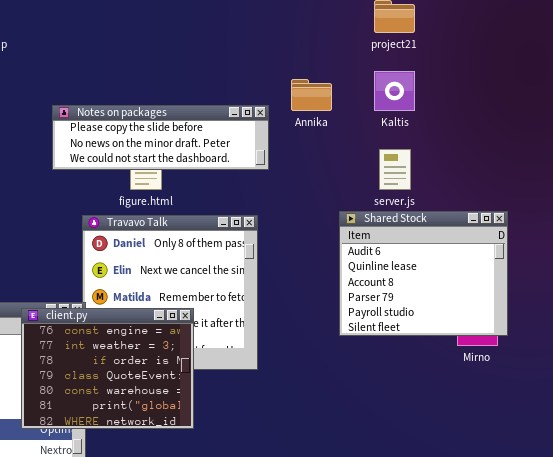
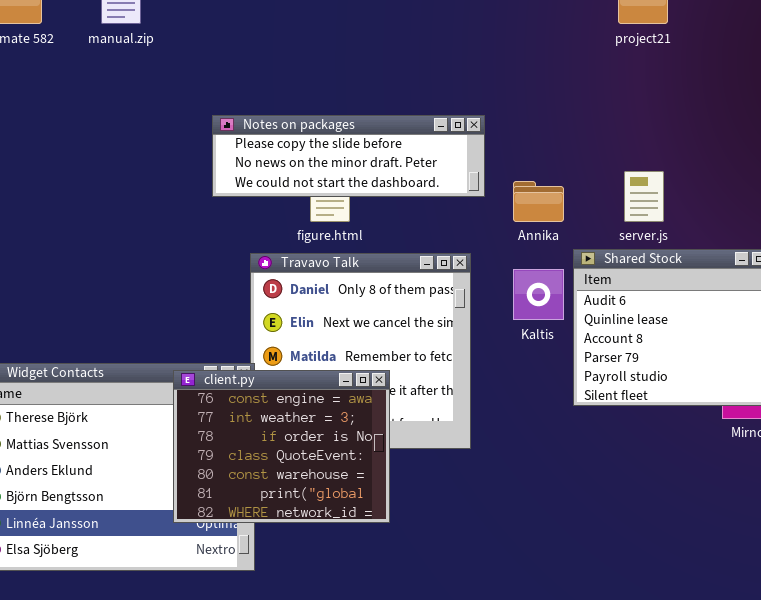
Kaltis: [374,71,415,111] -> [513,269,564,320], moved
Annika: [291,79,332,111] -> [513,181,564,222], moved

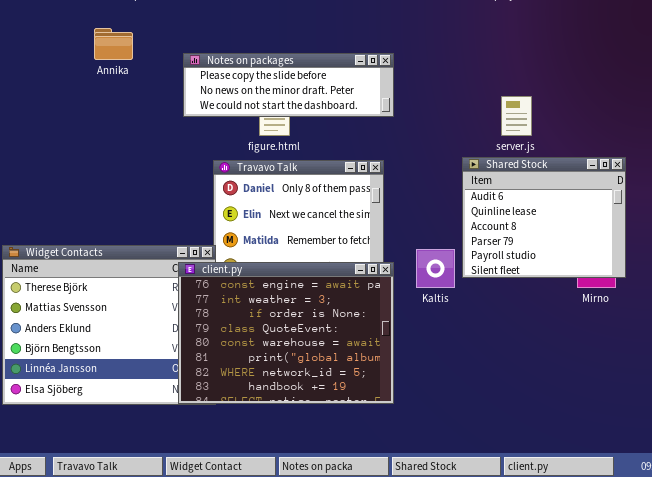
Annika: [513,181,564,222] -> [94,28,133,60], moved
Kaltis: [513,269,564,320] -> [416,249,455,288], moved
client.py: [173,370,390,523] -> [178,262,394,404], moved, resized

